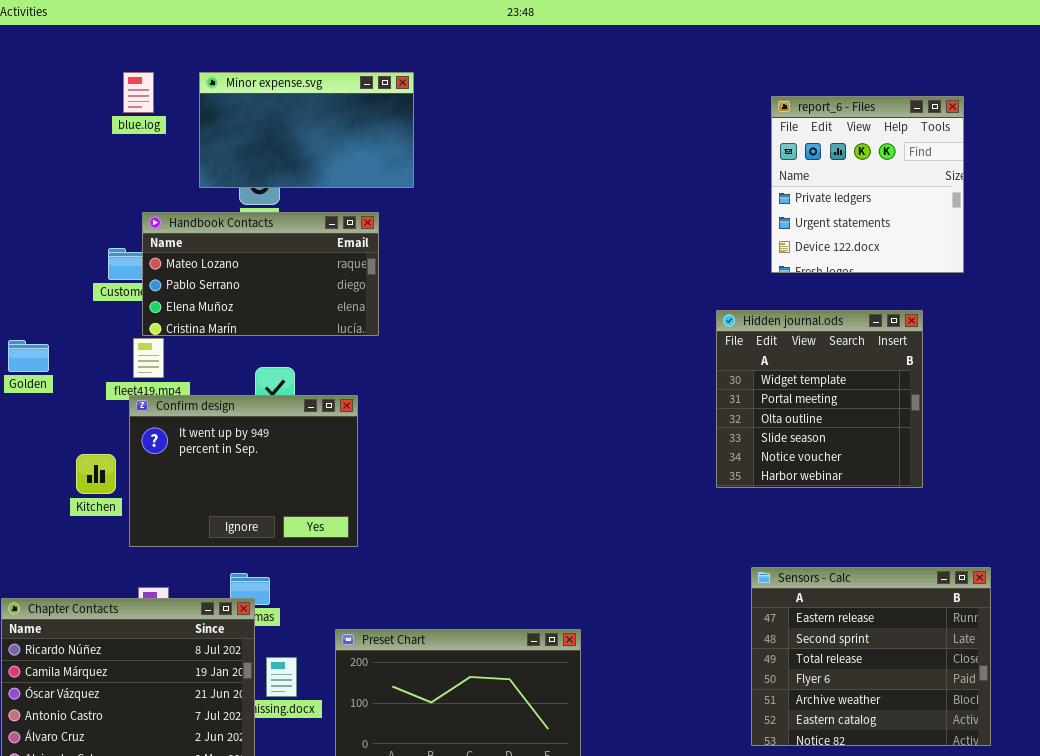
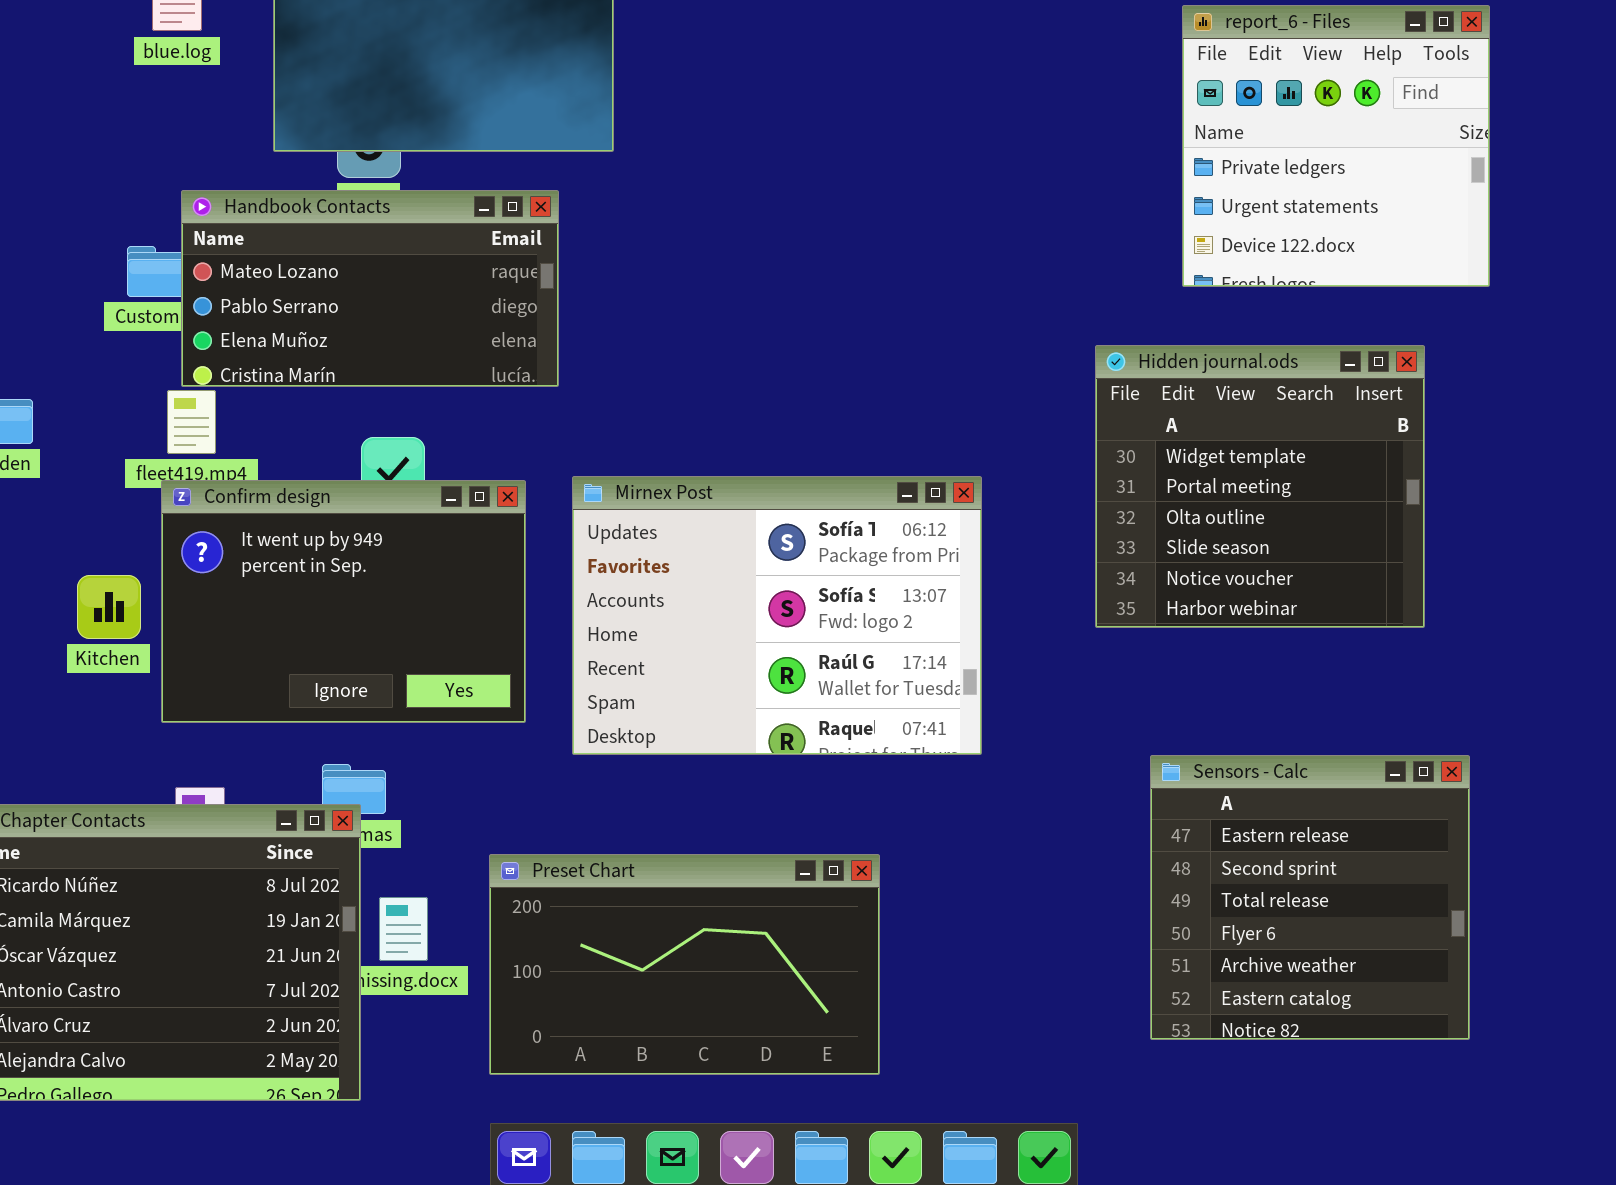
Mirnex Post: none -> [572,476,982,755], opened
Sensors - Calc: [751,567,991,746] -> [1150,755,1470,1040], resized

